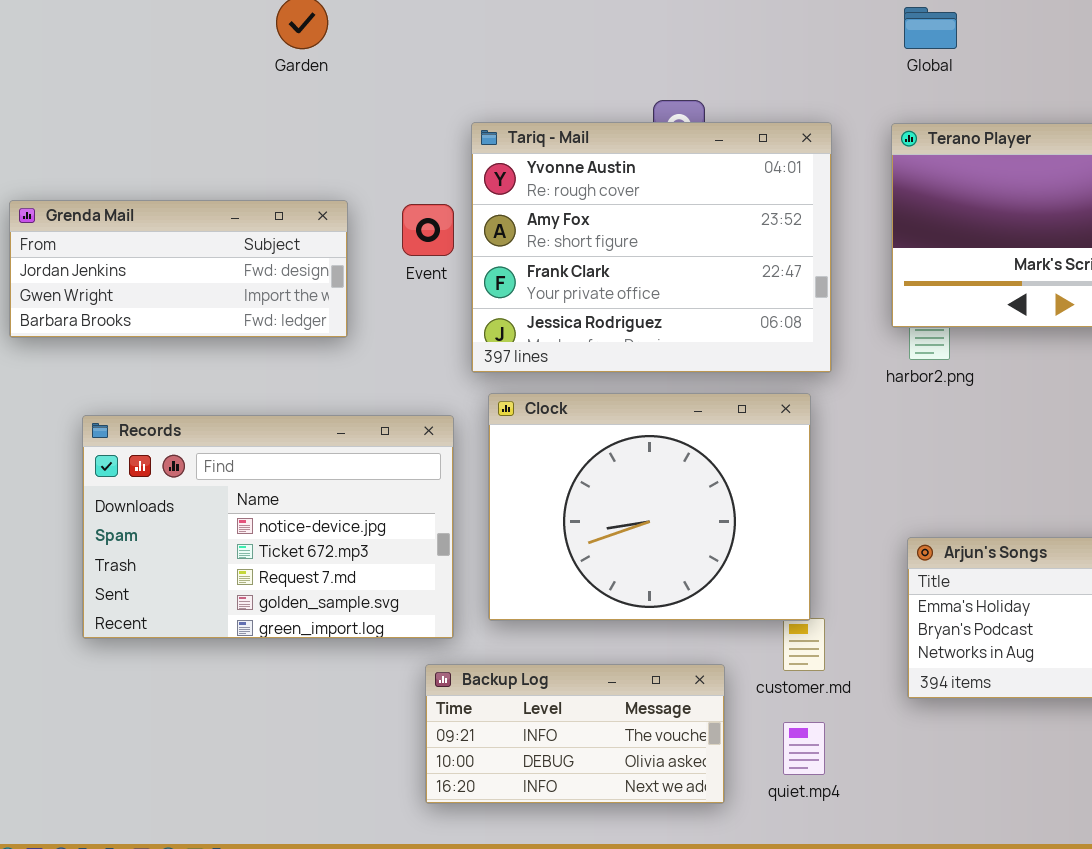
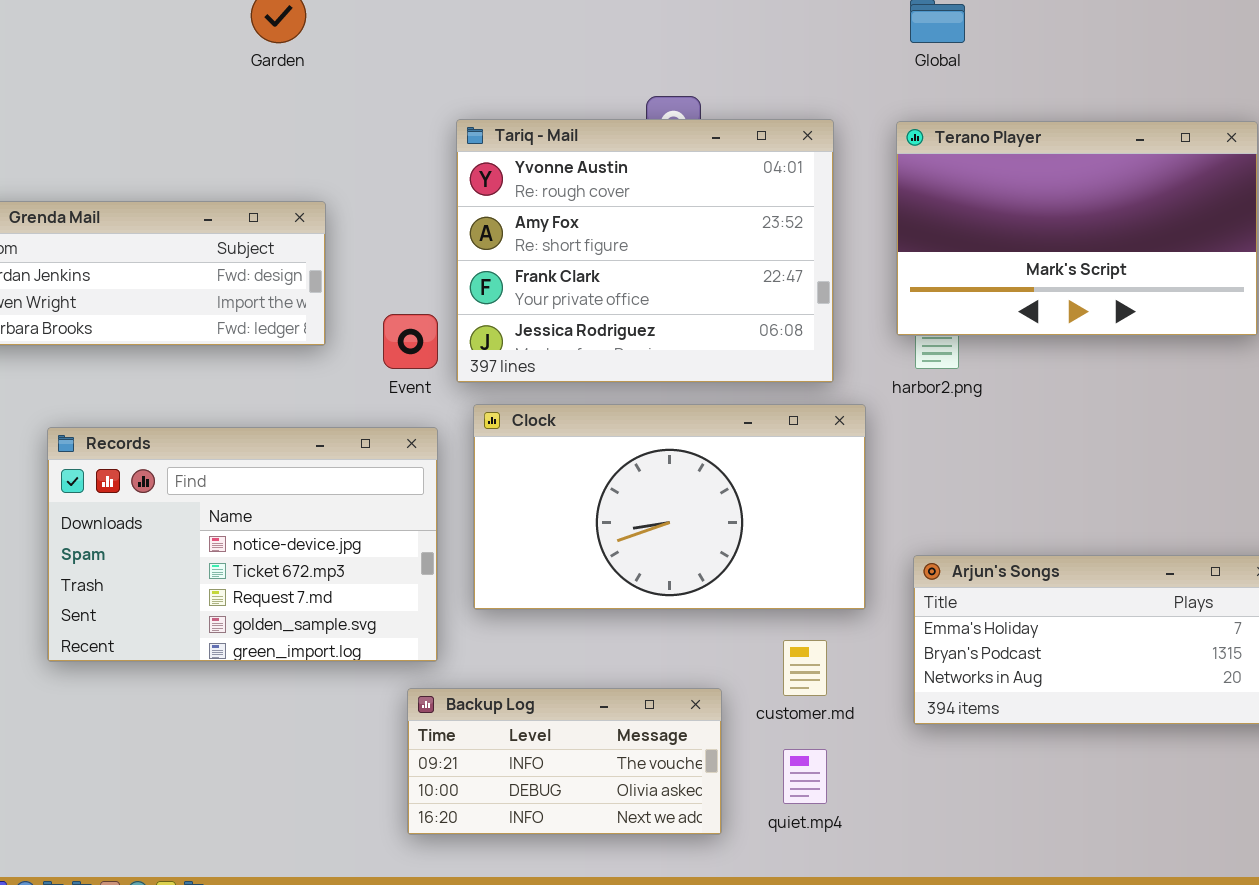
Event: [402,204,454,256] -> [383,314,438,369], moved
Clock: [488,393,811,621] -> [473,404,866,610], resized

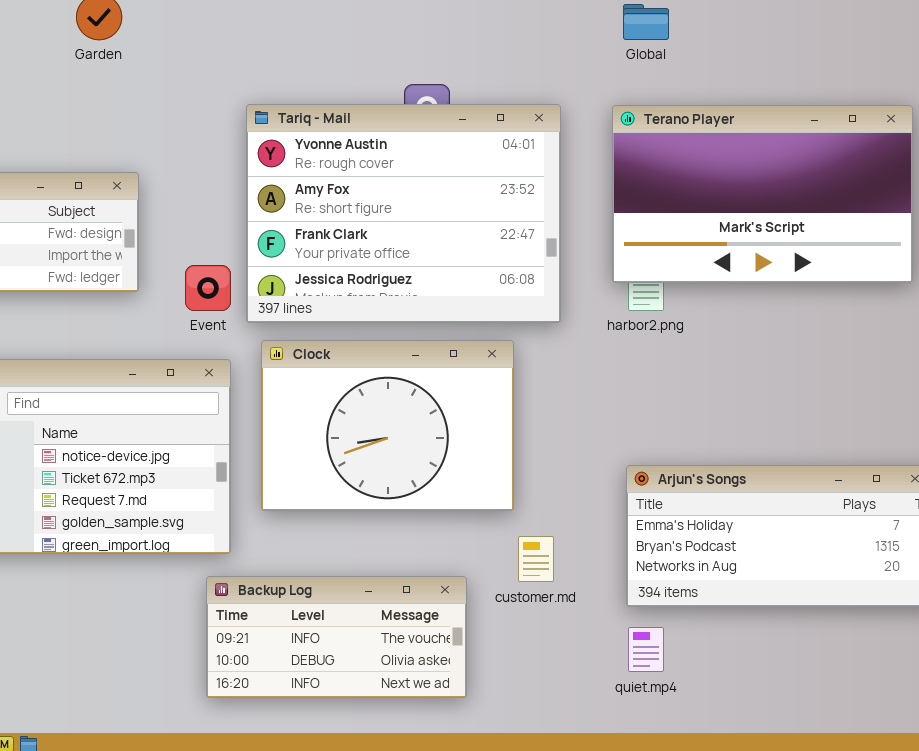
Clock: [473,404,866,610] -> [261,340,514,511], resized
quiet.mp4: [783,749,827,804] -> [628,627,664,672], moved

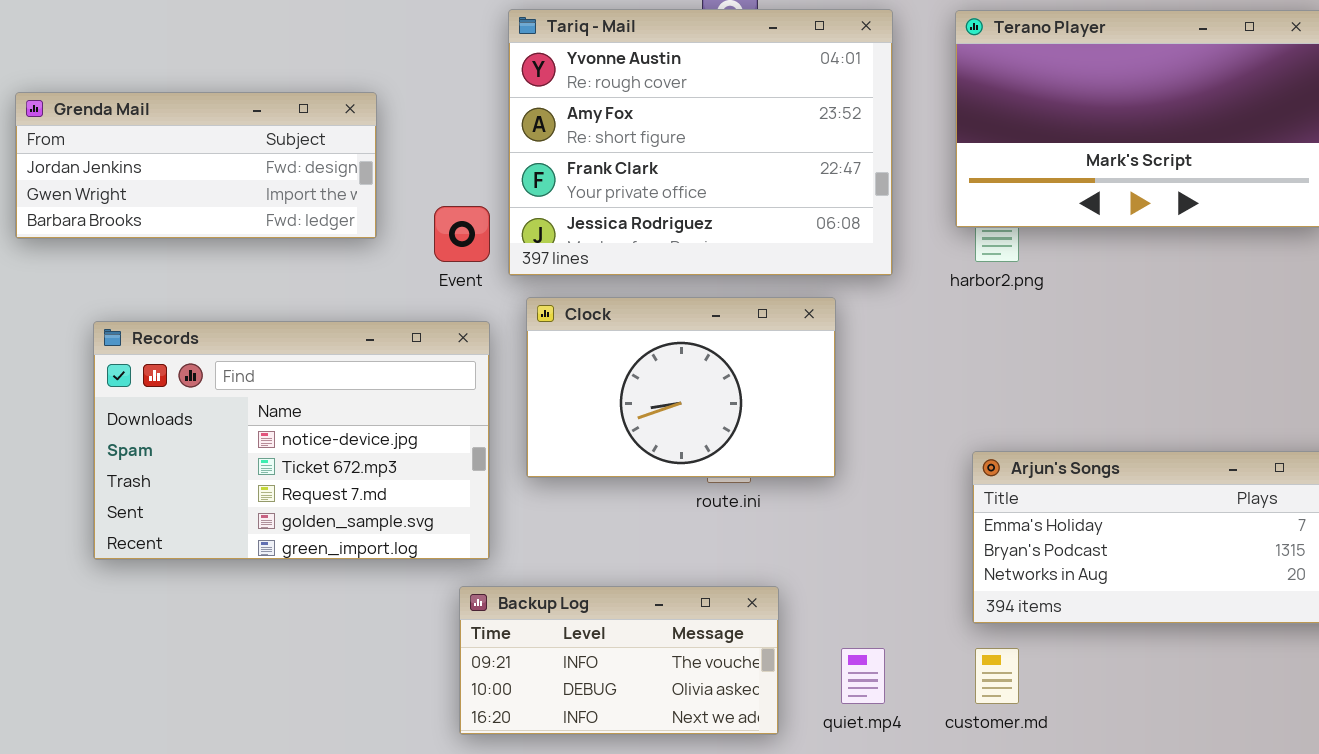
Clock: [261,340,514,511] -> [526,297,836,478], resized
customer.md: [518,536,554,582] -> [975,648,1019,704], moved
quiet.mp4: [628,627,664,672] -> [841,648,885,704], moved

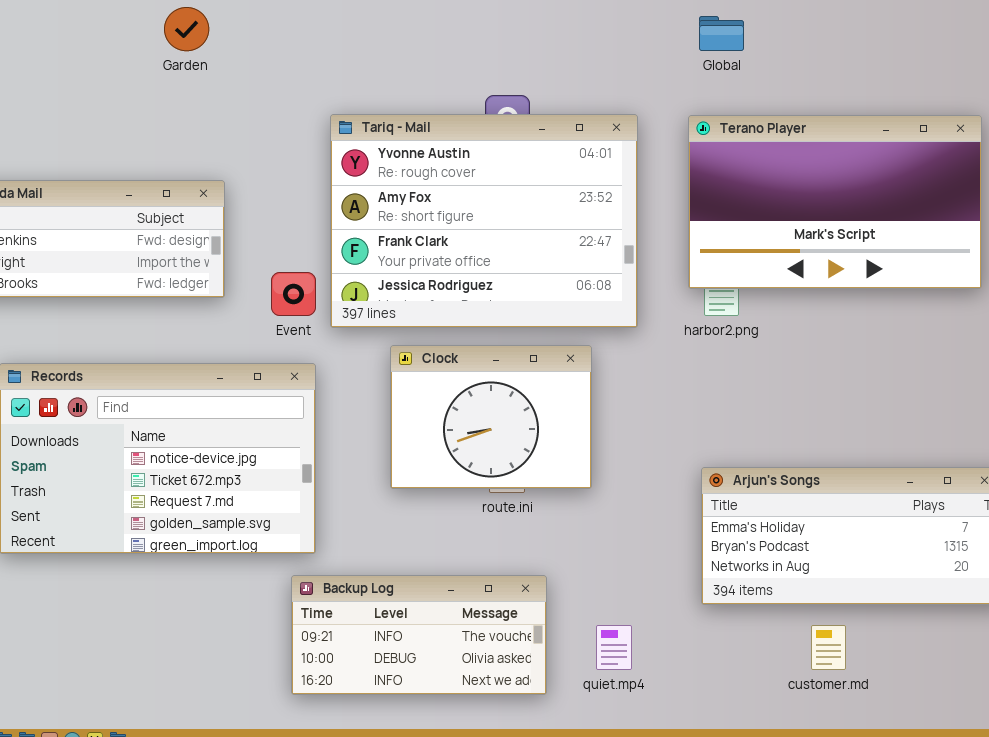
Clock: [526,297,836,478] -> [390,345,592,489], resized
customer.md: [975,648,1019,704] -> [811,625,846,670], moved

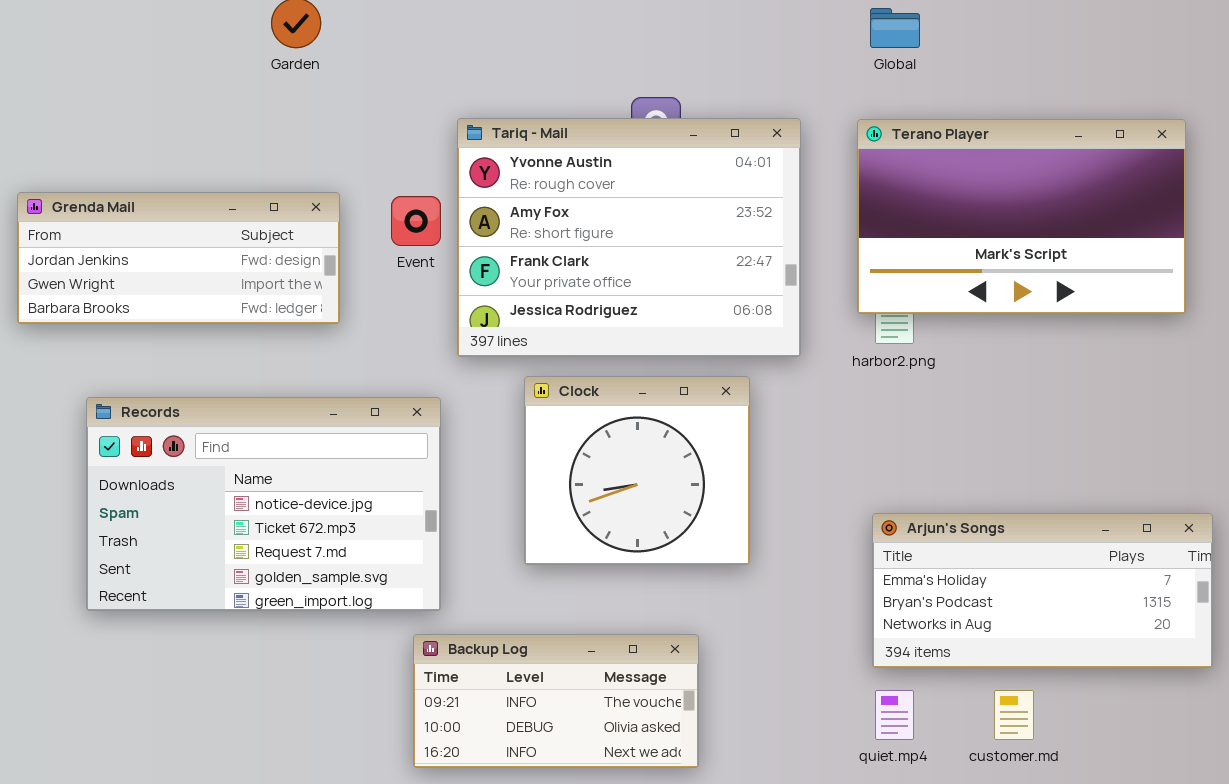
Event: [271,272,316,316] -> [391,196,441,246], moved
Clock: [390,345,592,489] -> [524,376,750,565], resized
quiet.mp4: [596,625,632,670] -> [875,690,914,740], moved

